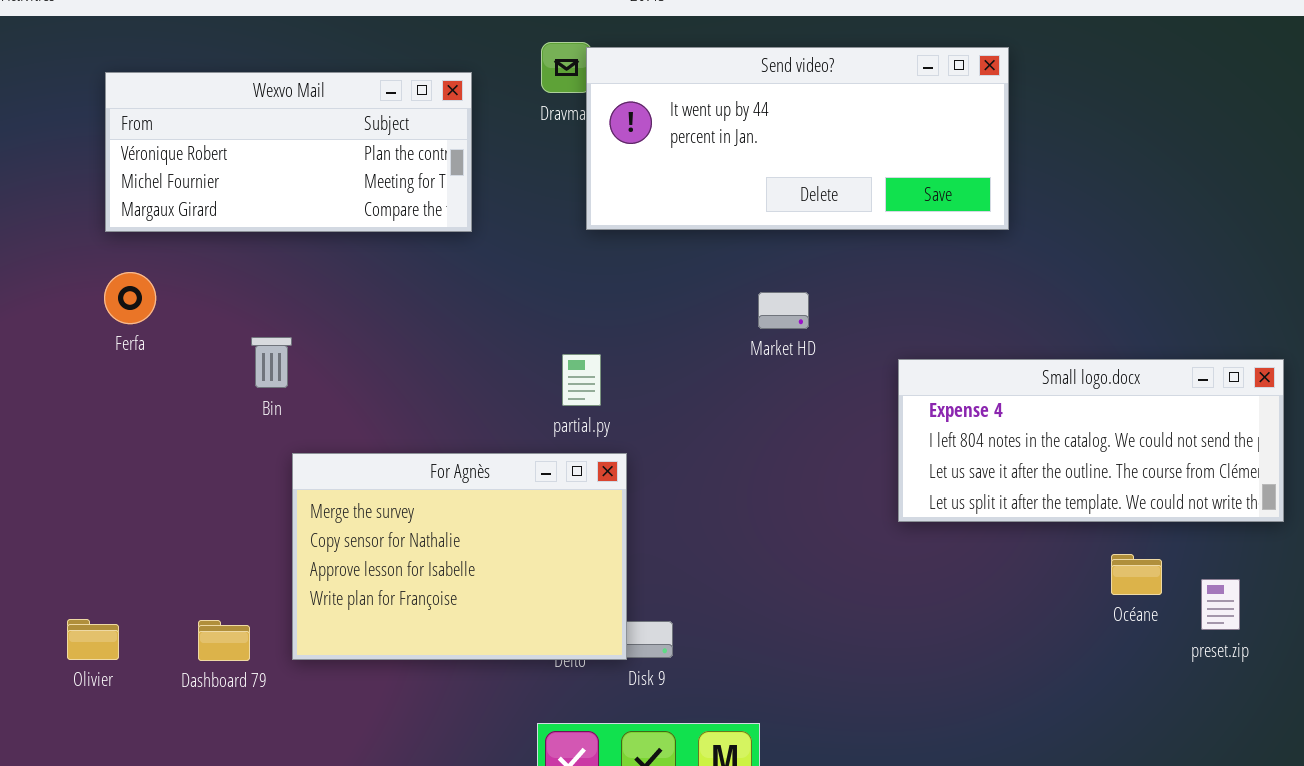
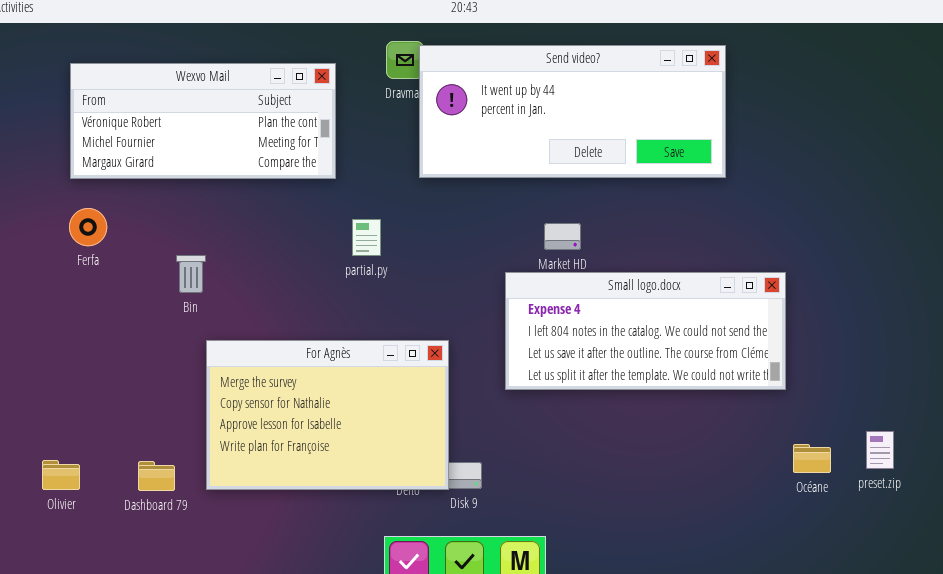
partial.py: [562,354,601,406] -> [352,219,381,256], moved
Small logo.docx: [898,359,1284,522] -> [505,272,786,390], moved
Océane: [1111,554,1162,595] -> [793,444,831,473], moved

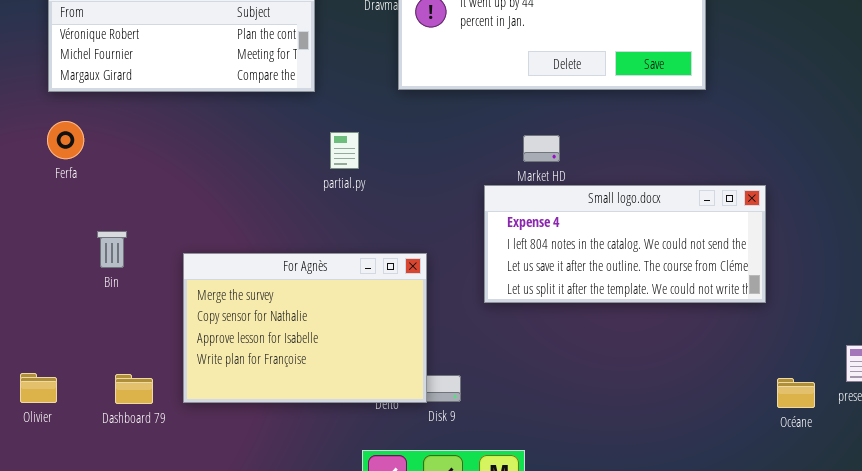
Bin: [176,255,206,293] -> [97,231,127,268], moved
Océane: [793,444,831,473] -> [777,378,815,408], moved

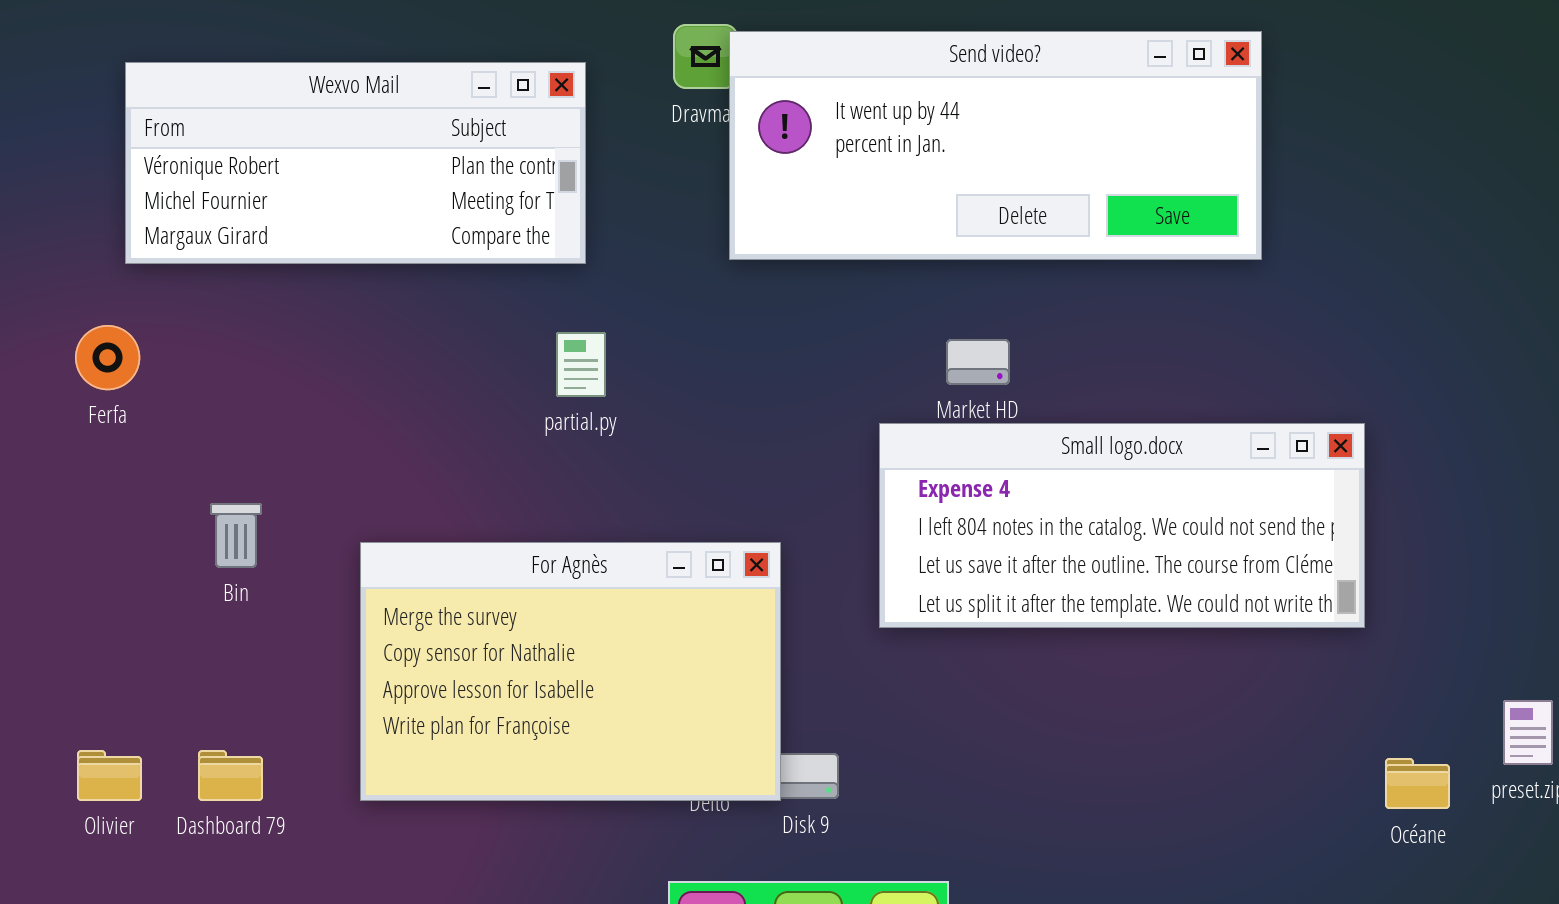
Ferfa: [47,121,84,159] -> [75,325,140,390], moved
partial.py: [330,132,359,169] -> [556,332,606,397], moved
Dashboard 79: [115,374,153,404] -> [198,750,263,801], moved

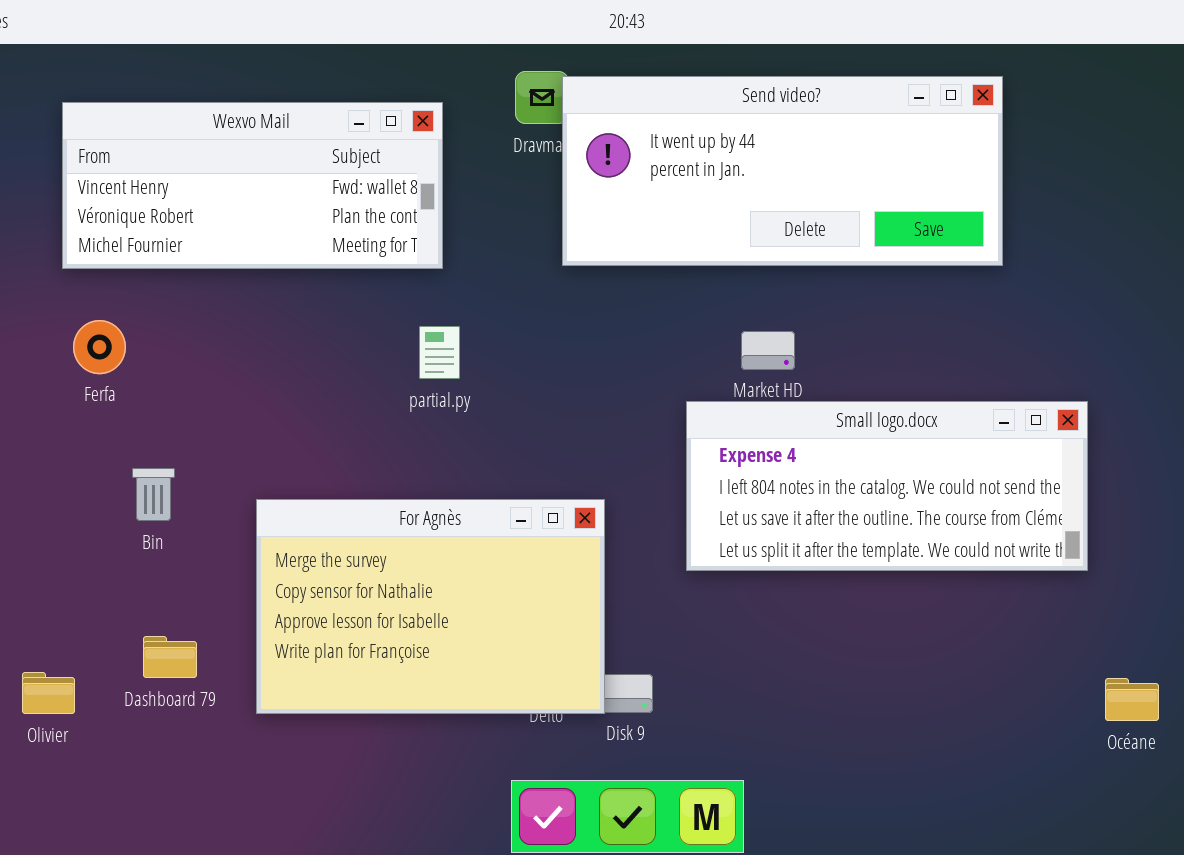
Wexvo Mail: [125,62,586,264] -> [62,102,443,269], scrolled up 1 row
Ferfa: [75,325,140,390] -> [73,320,126,374], moved
Dashboard 79: [198,750,263,801] -> [143,636,197,678], moved

